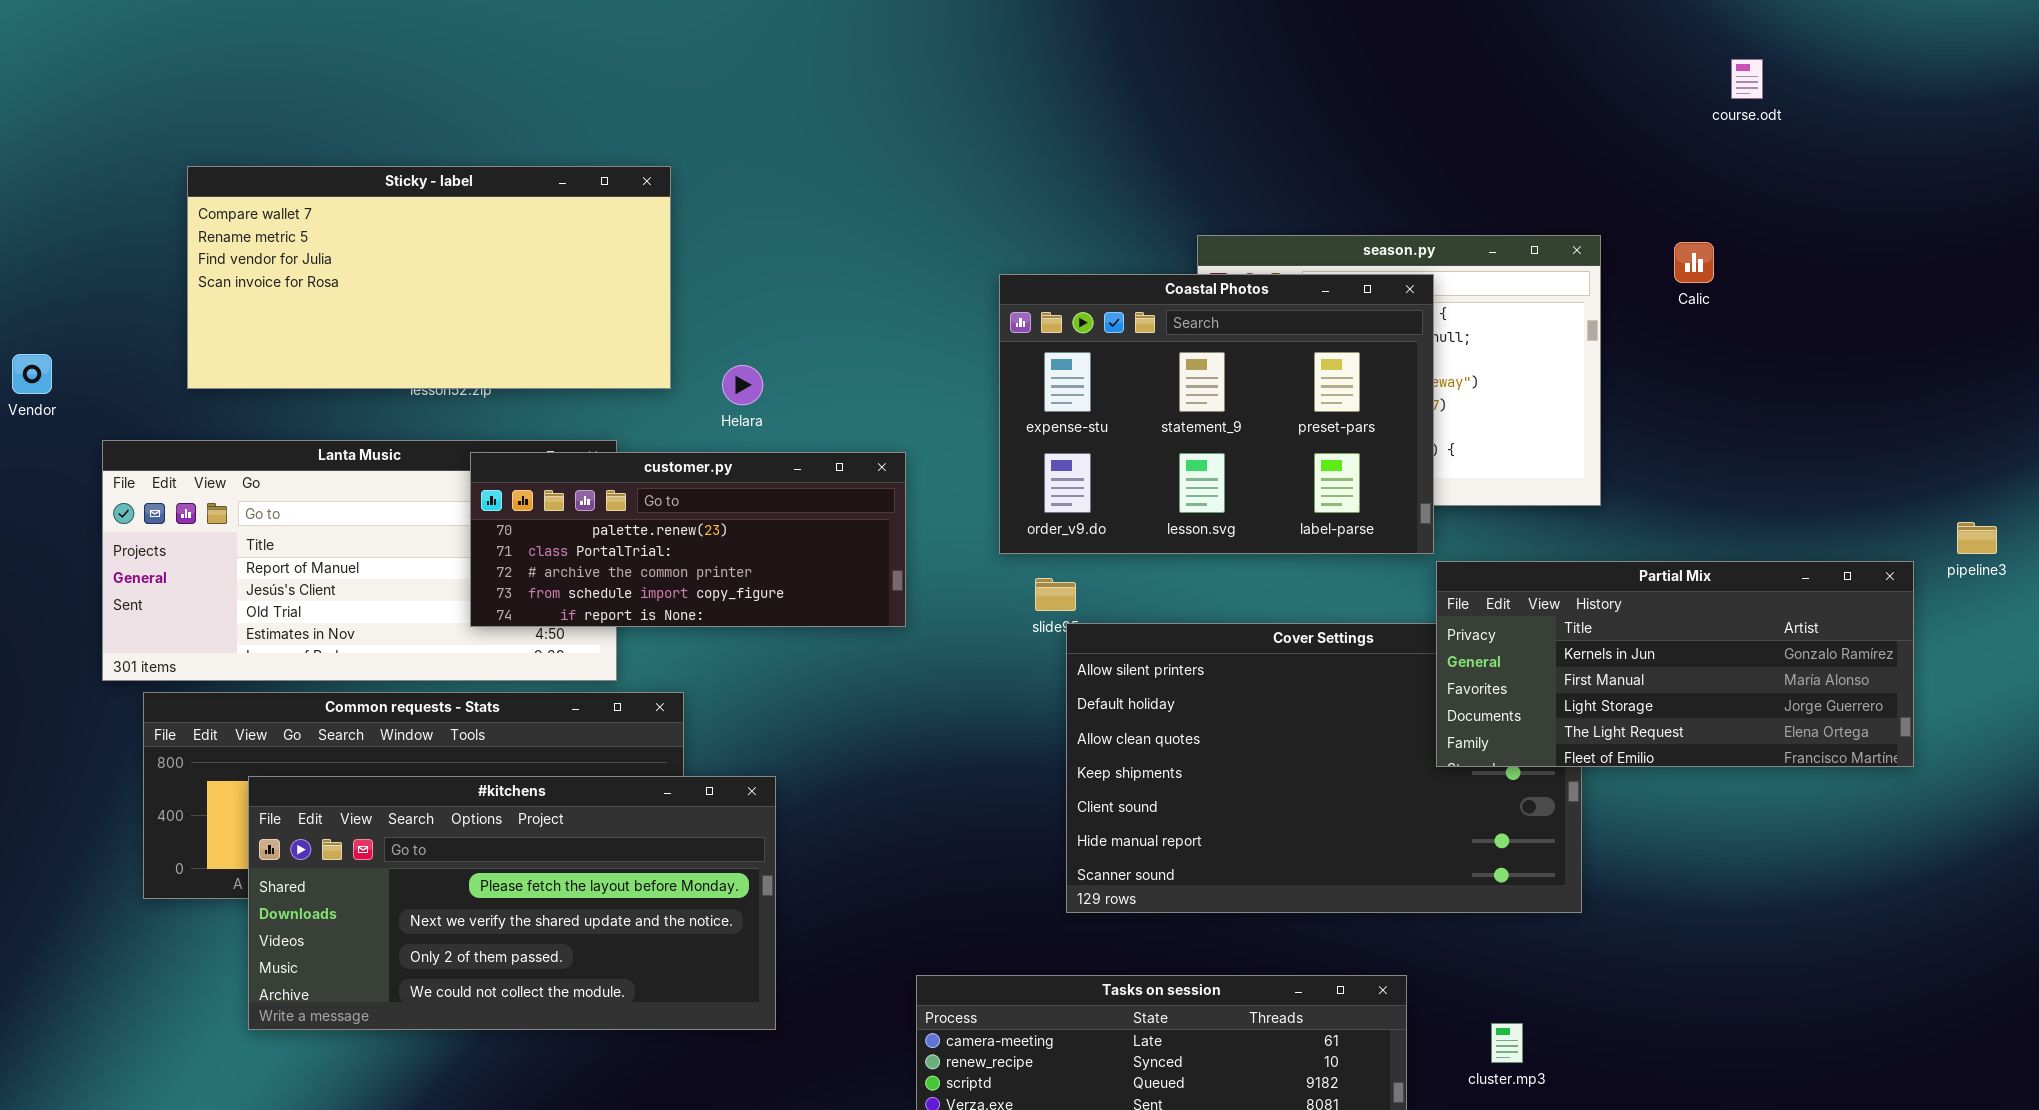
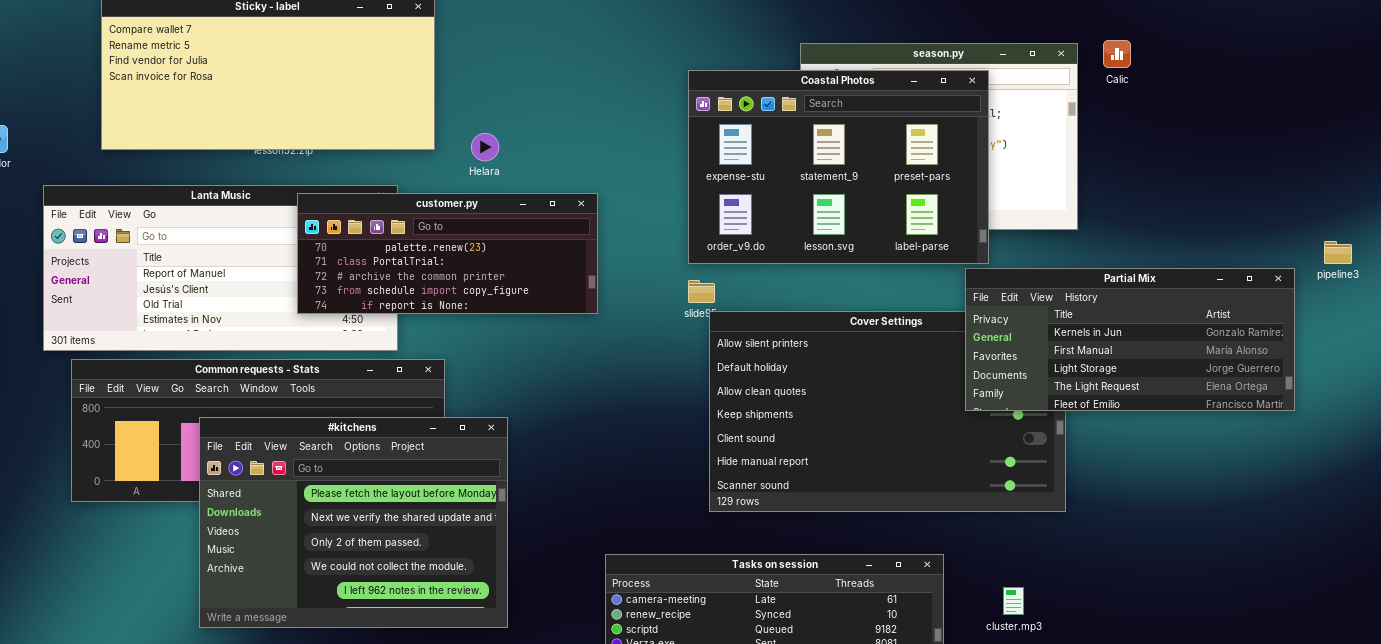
Calic: [1674,242,1714,283] -> [1103,40,1131,68], moved
Coastal Photos: [999,274,1434,554] -> [688,70,989,264], moved
#kitchens: [248,776,776,1030] -> [199,417,508,628], resized

